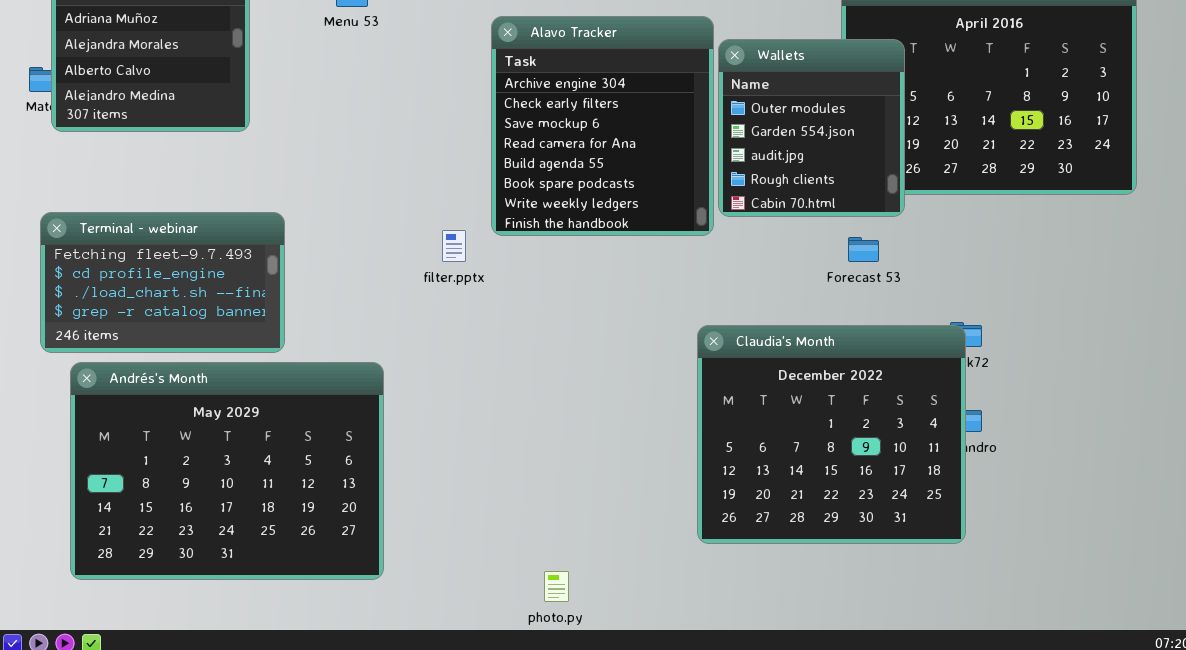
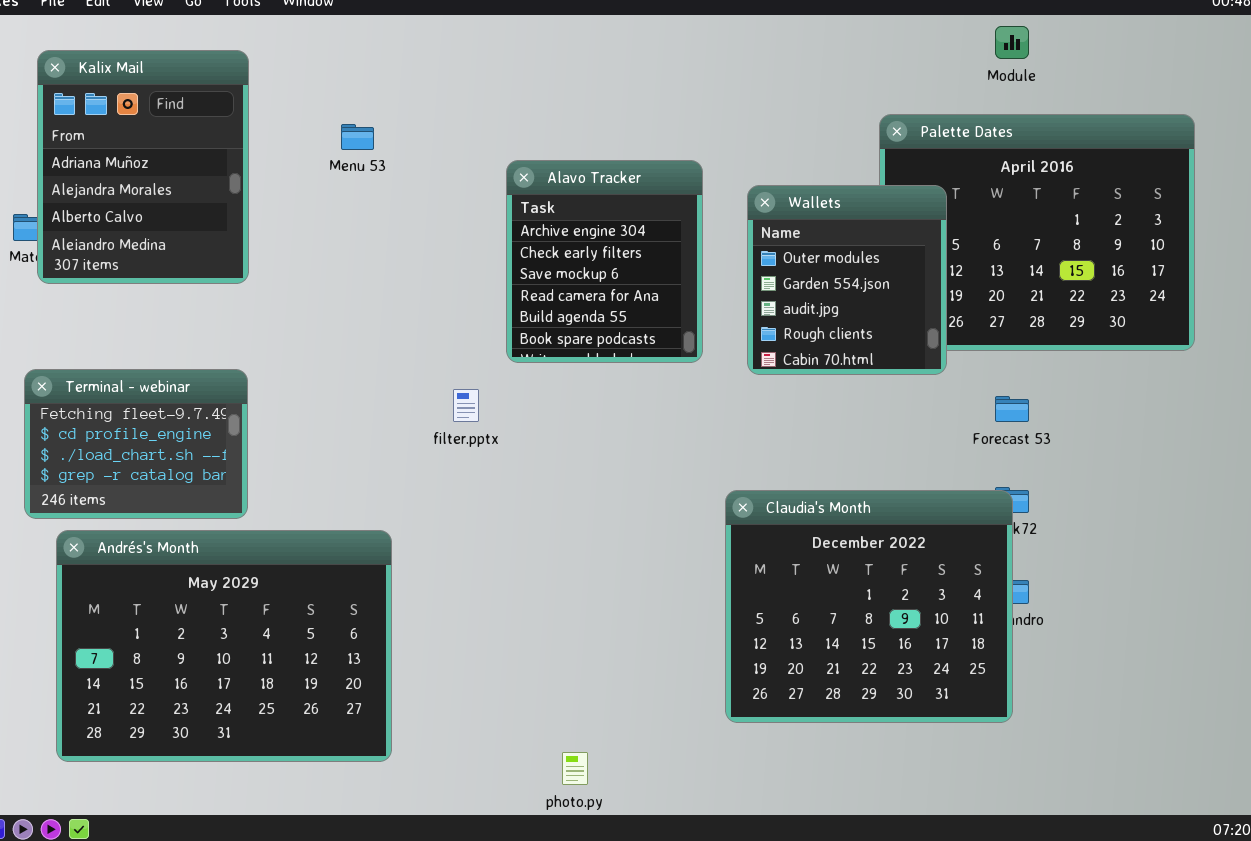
Alavo Tracker: [491,16,714,236] -> [506,160,703,363], resized
Terminal - webinar: [40,212,285,353] -> [24,369,248,519], resized
Forecast 53: [848,237,879,262] -> [995,396,1029,422], moved

